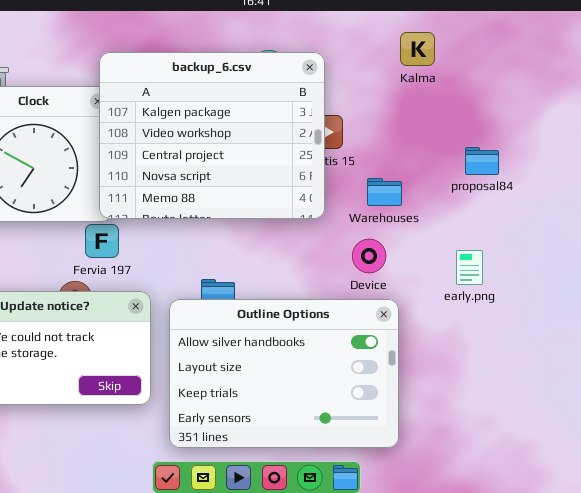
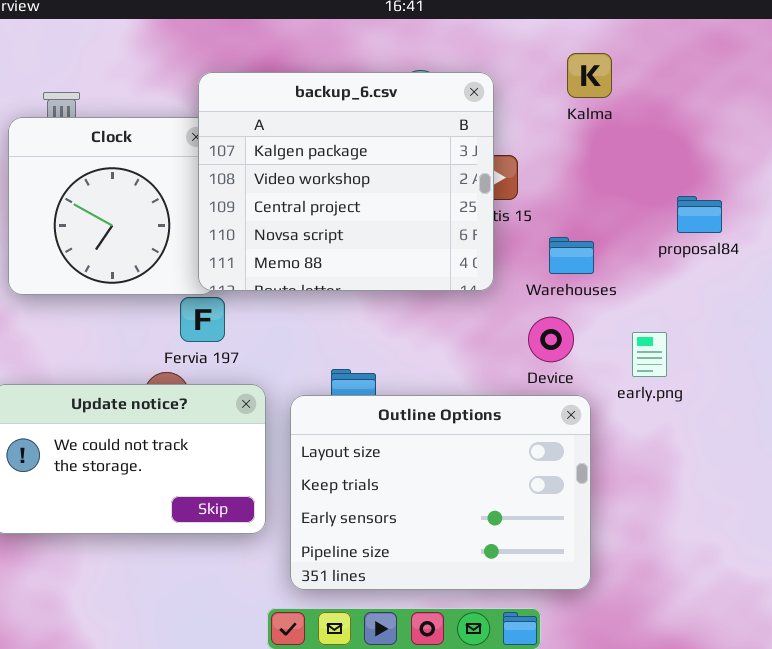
Kalma: [400,32,435,66] -> [567,53,612,98], moved
early.png: [456,250,483,285] -> [632,332,667,377], moved
Outline Options: [169,299,399,448] -> [290,395,591,590], scrolled down 1 row

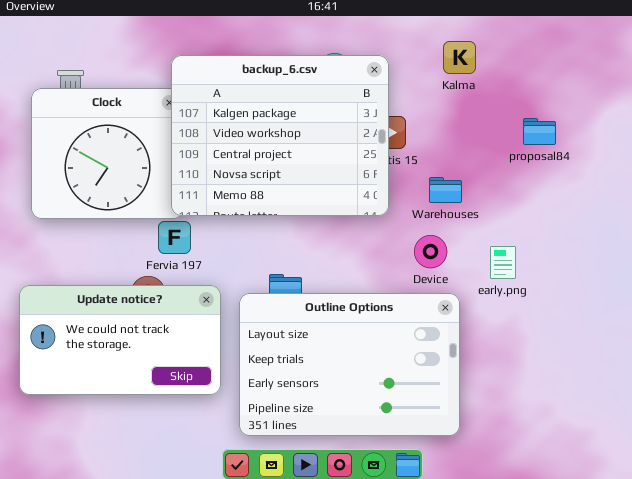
proposal84: [677,196,722,233] -> [523,118,556,145], moved

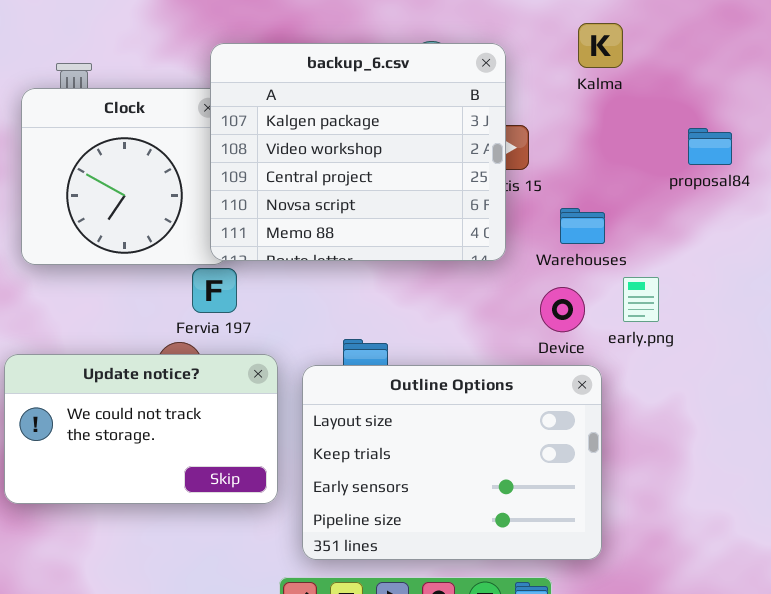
early.png: [490,246,516,279] -> [623,277,659,322], moved

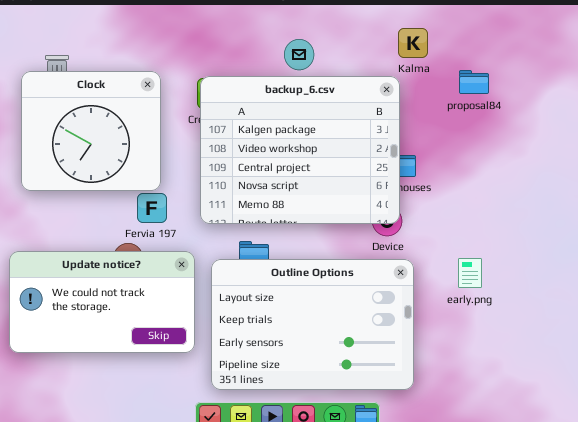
backup_6.csv: [210,43,506,261] -> [200,76,400,224], moved
proposal84: [688,128,732,165] -> [459,70,489,94], moved
early.png: [623,277,659,322] -> [458,258,482,288], moved

